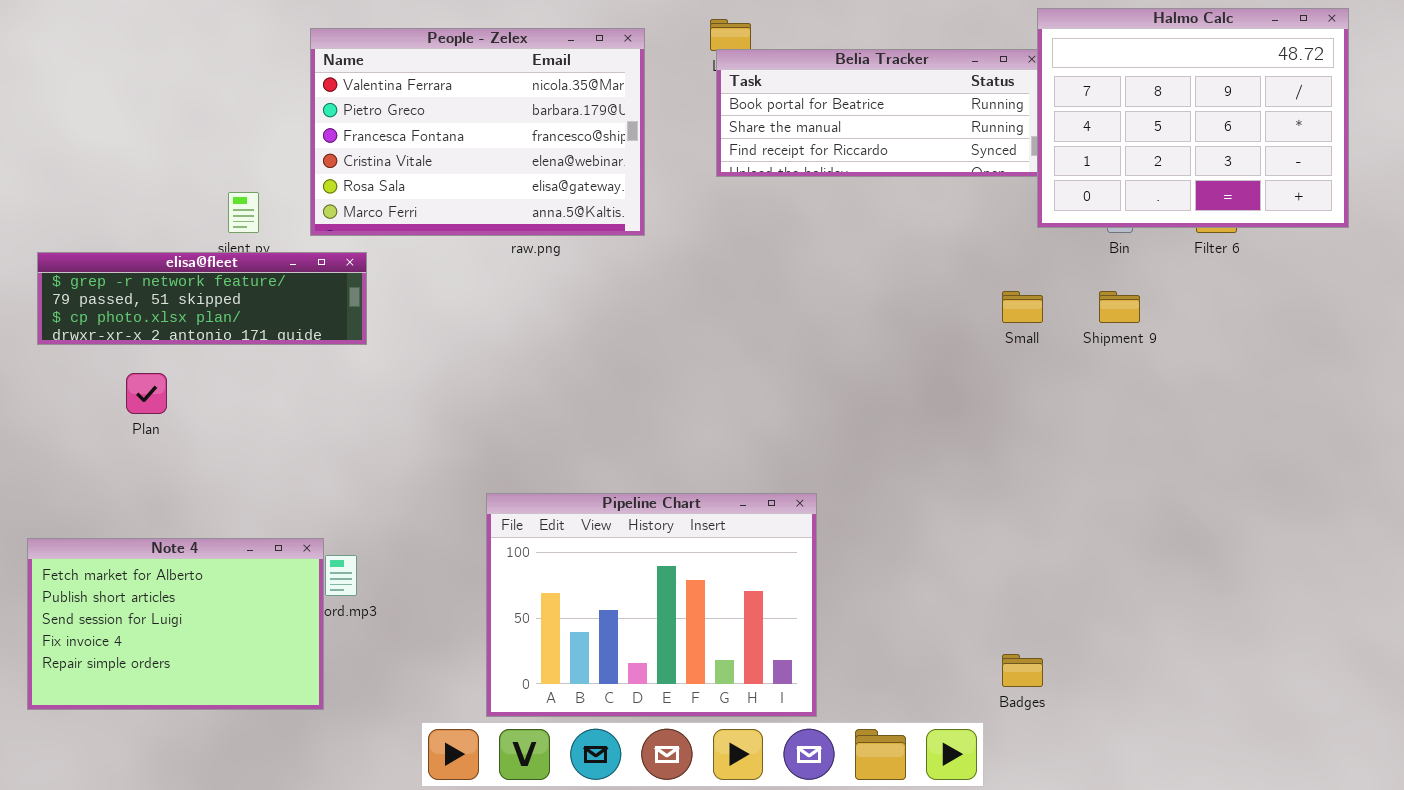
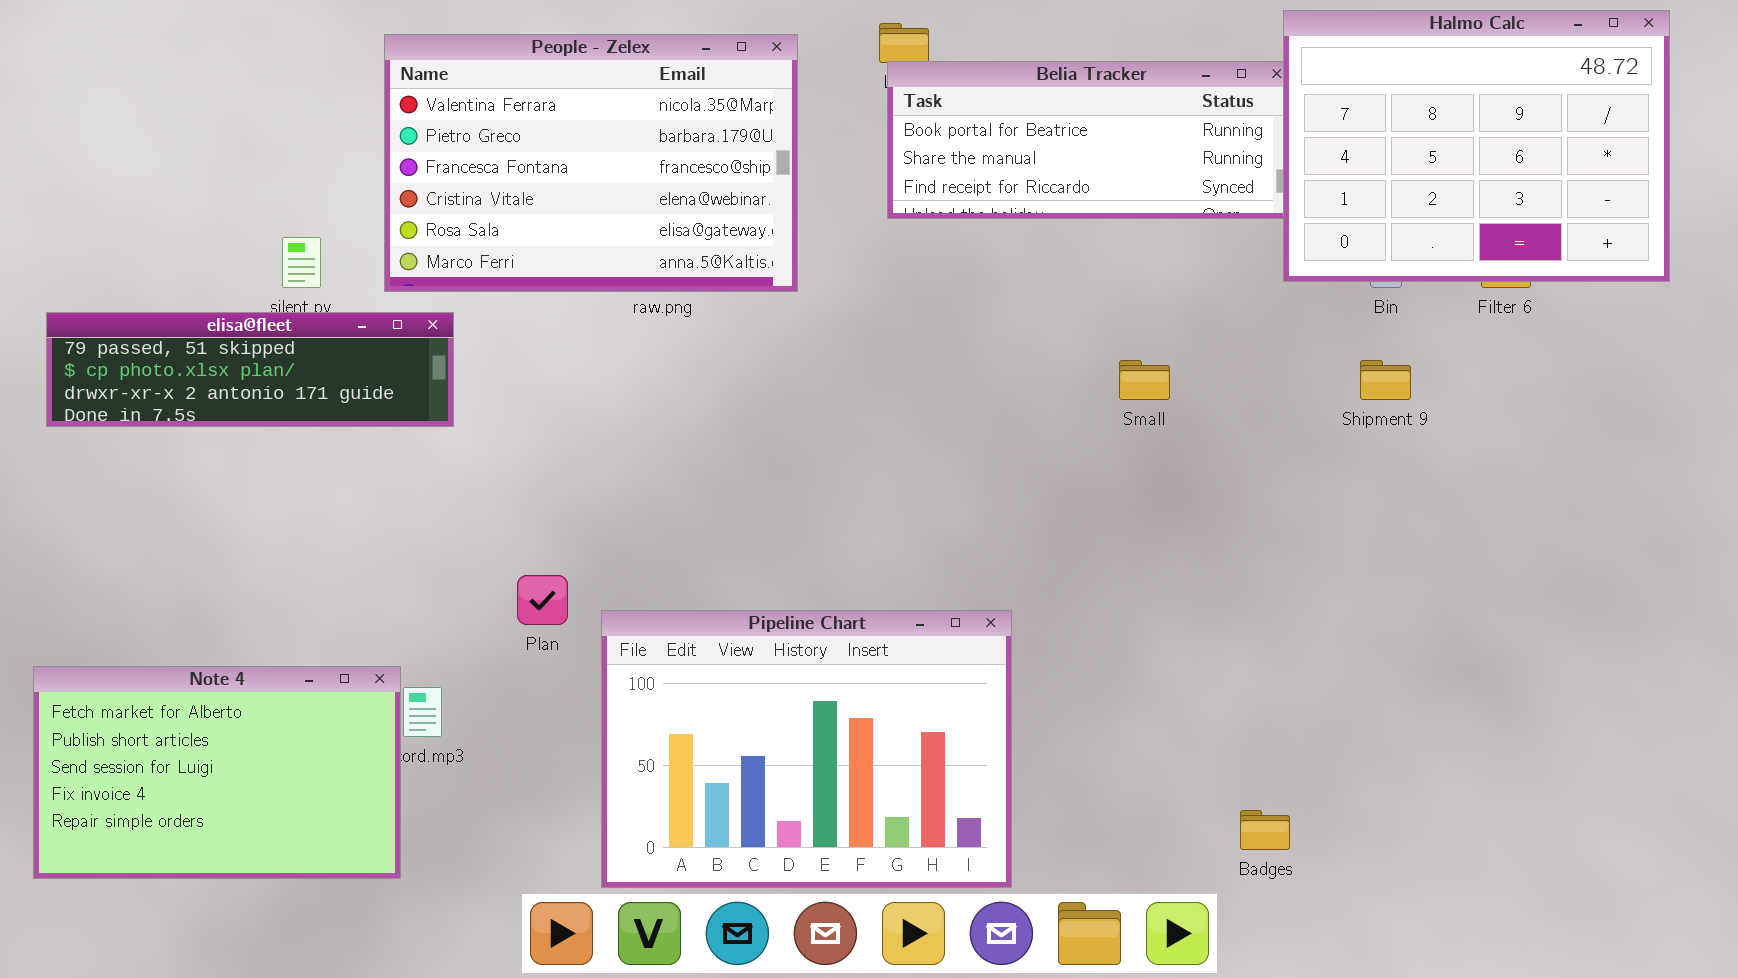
elisa@fleet: [37,252,367,345] -> [46,312,454,427], scrolled down 1 row
Small: [1002,291,1043,323] -> [1119,360,1170,400], moved
Plan: [126,373,167,414] -> [517,575,568,625], moved

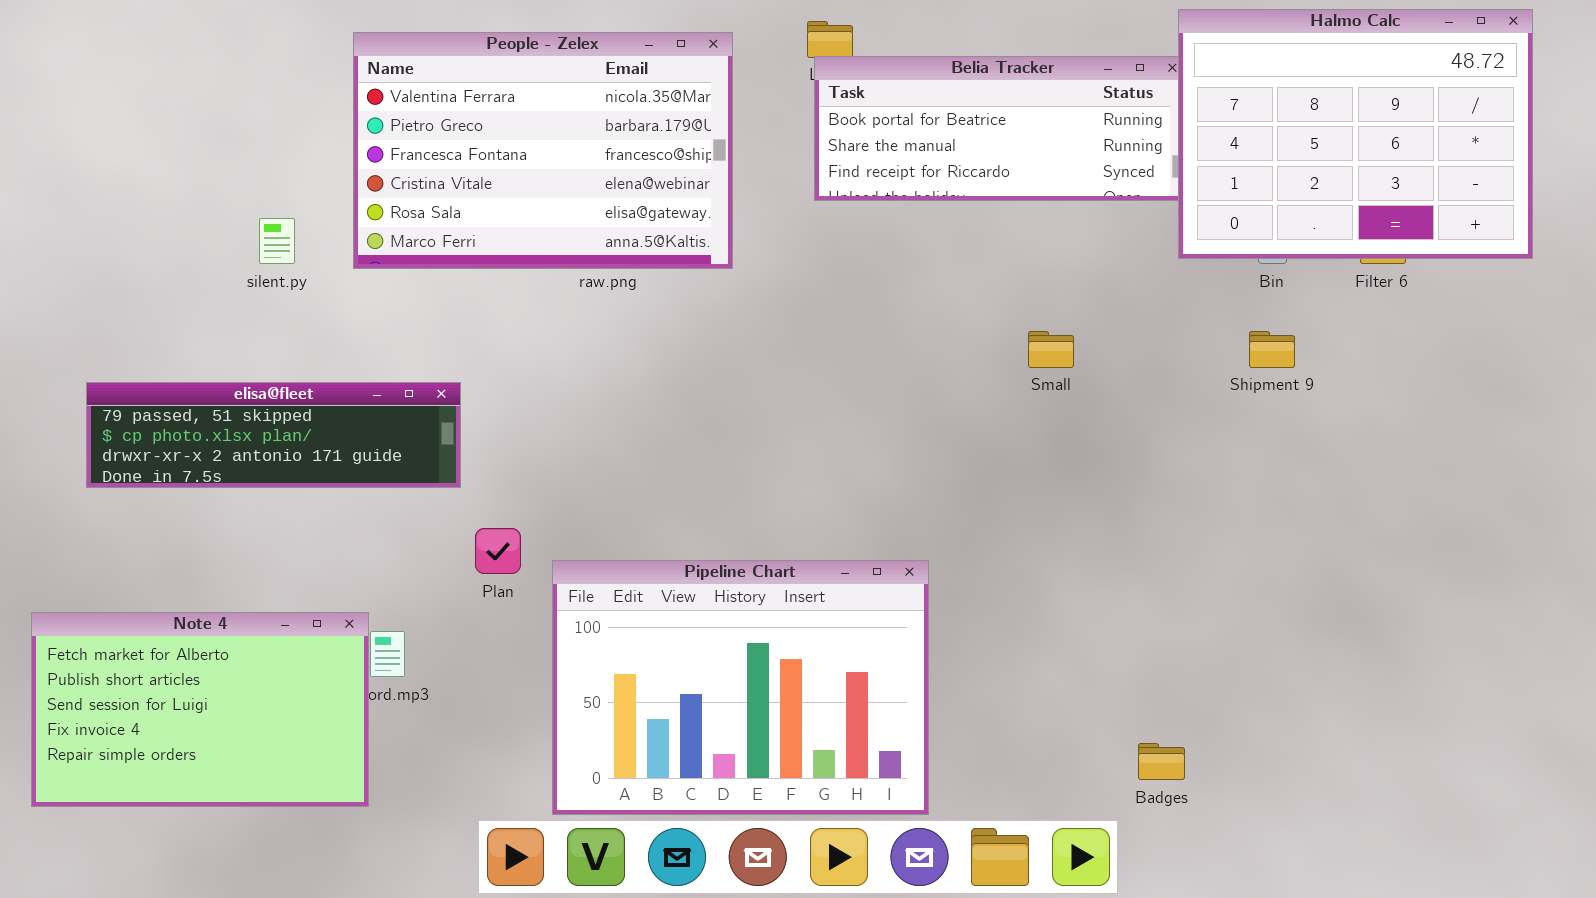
elisa@fleet: [46,312,454,427] -> [86,382,461,488], moved

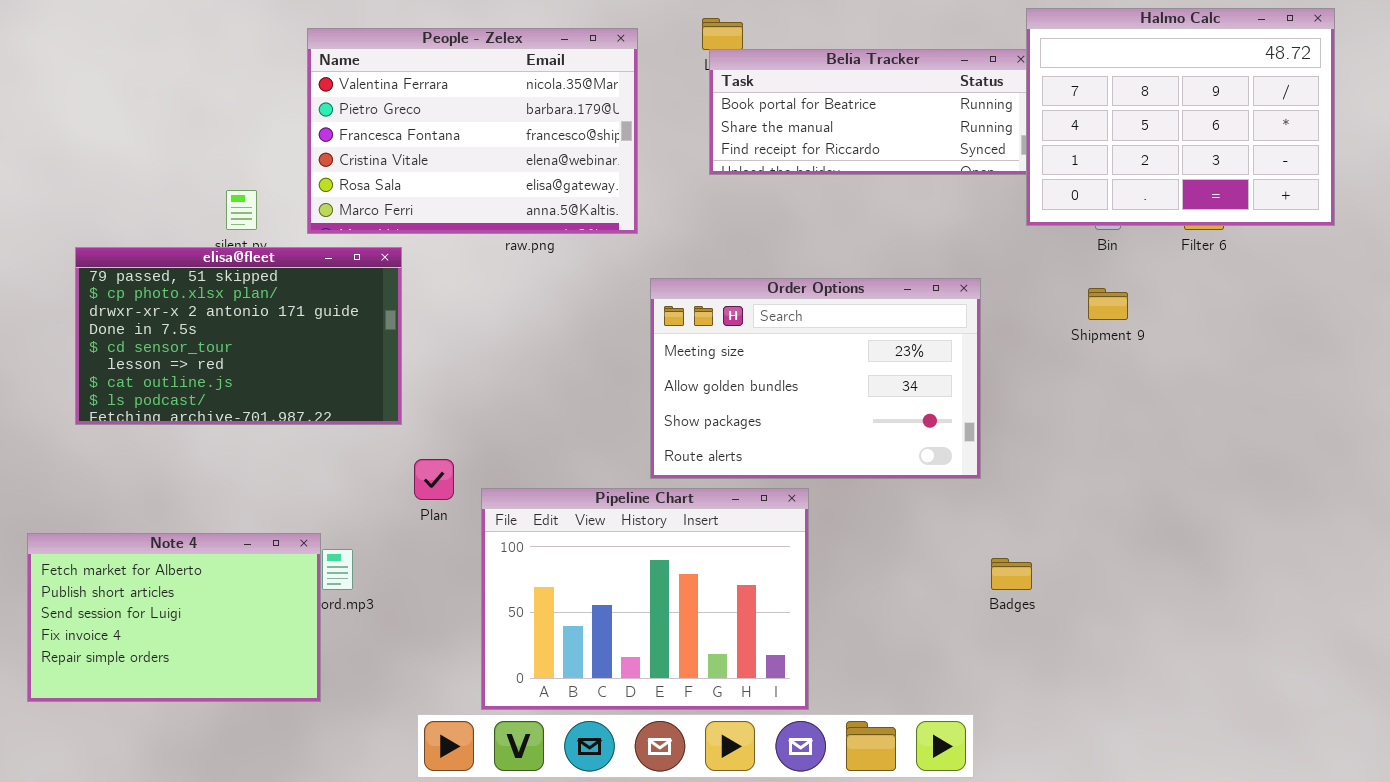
Order Options: none -> [650,278,981,479], opened
elisa@fleet: [86,382,461,488] -> [75,247,402,425], resized
Badges: [1138,743,1185,780] -> [991,558,1032,590], moved

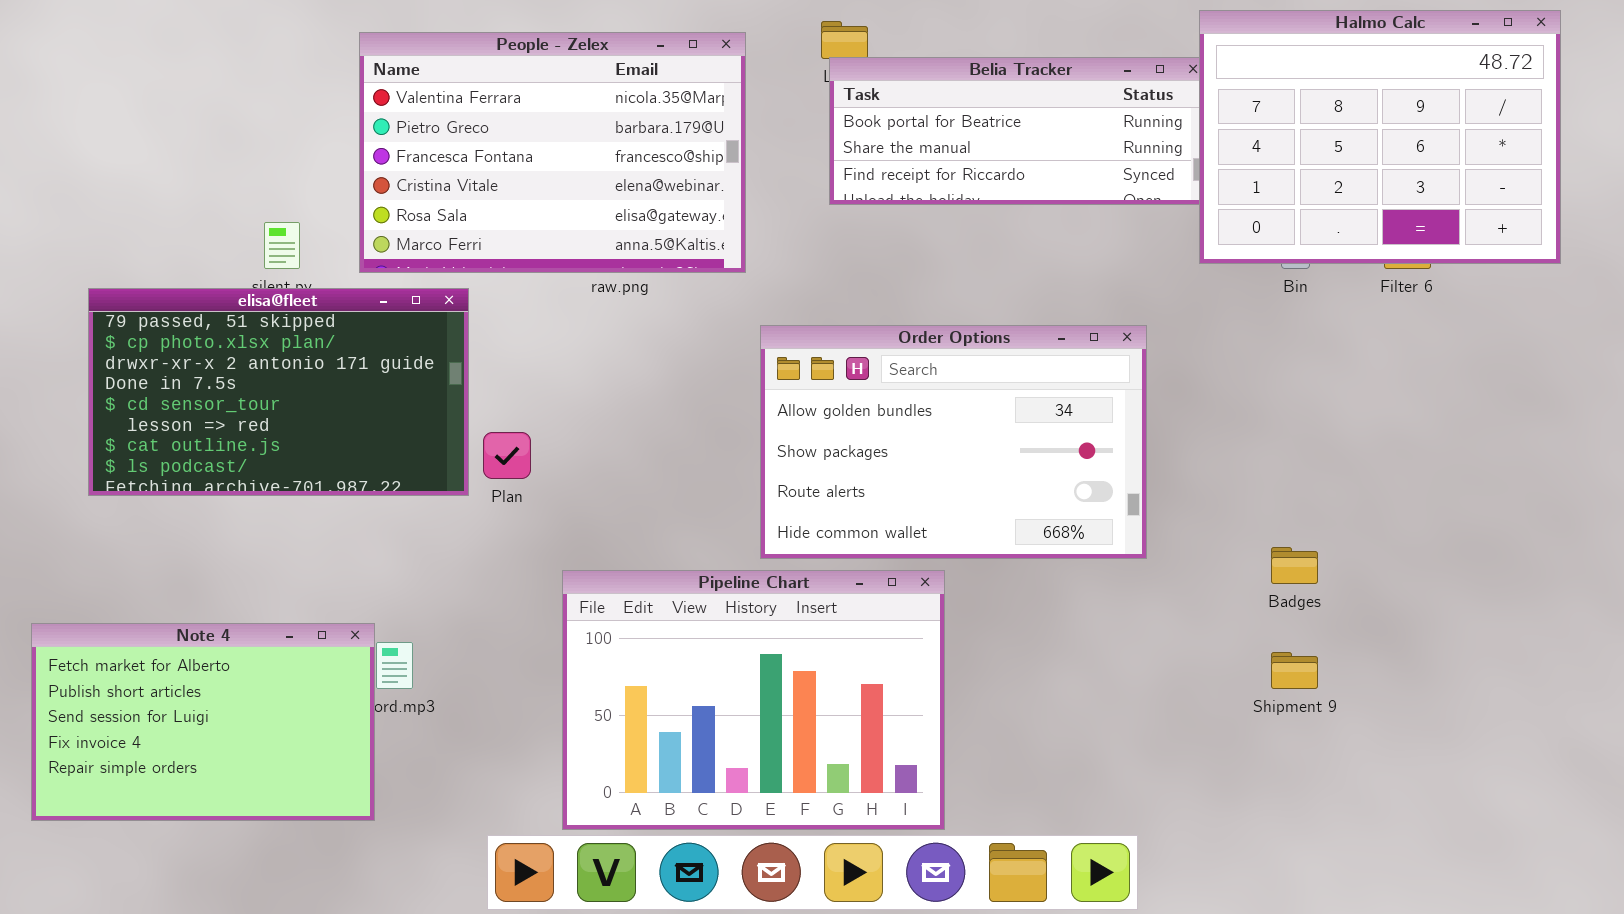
Order Options: [650,278,981,479] -> [760,325,1147,559], scrolled down 1 row
Shipment 9: [1088,288,1128,320] -> [1271,652,1318,689], moved
Plan: [414,459,454,500] -> [483,432,531,479], moved
Badges: [991,558,1032,590] -> [1271,547,1318,584], moved

